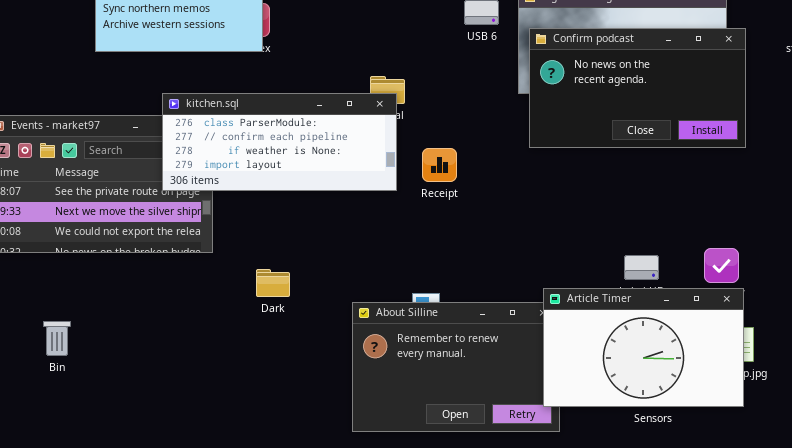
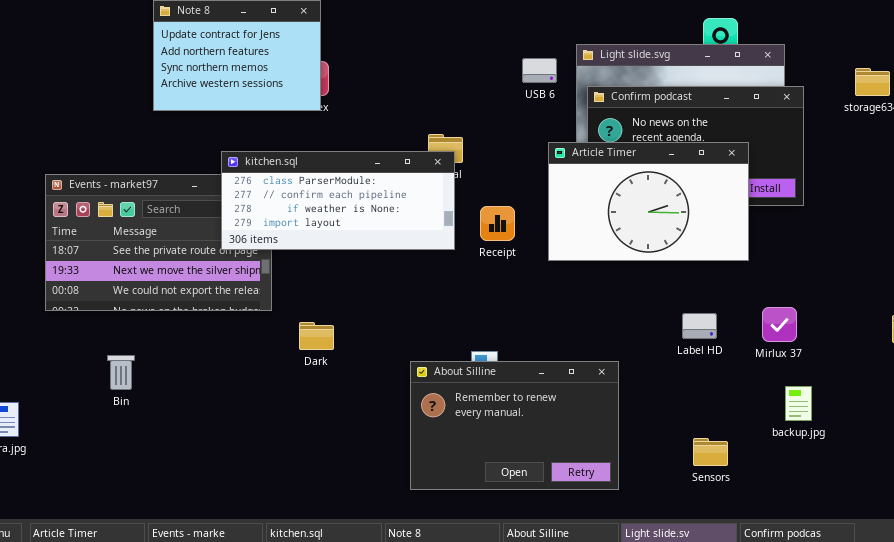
Dark: [256,269,290,297] -> [299,322,334,350], moved
Article Timer: [543,288,744,407] -> [548,142,749,261], moved
Bin: [43,321,71,356] -> [107,355,135,390], moved

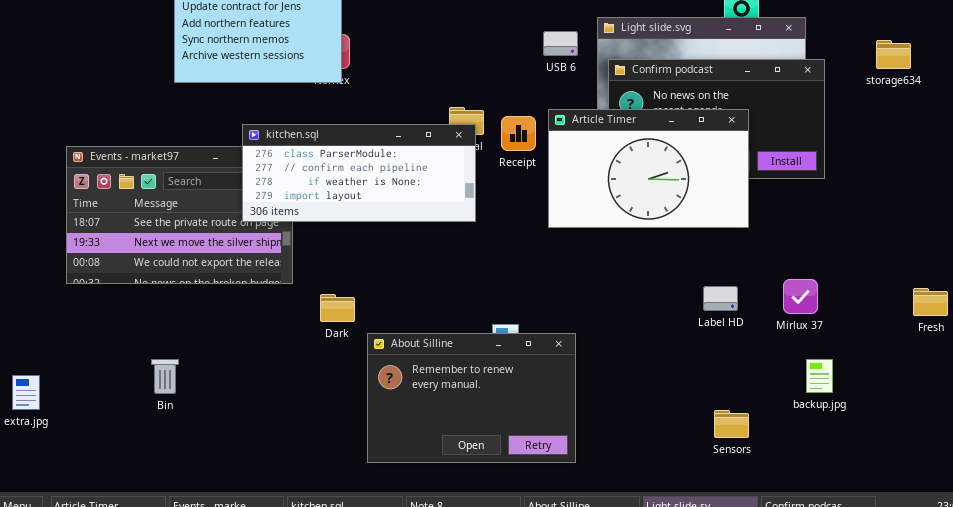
Article Timer: [548,142,749,261] -> [548,109,749,228], moved
Receipt: [480,206,515,241] -> [501,116,536,151], moved
Bin: [107,355,135,390] -> [151,359,179,394], moved
About Silline: [410,361,619,490] -> [367,333,576,463], moved

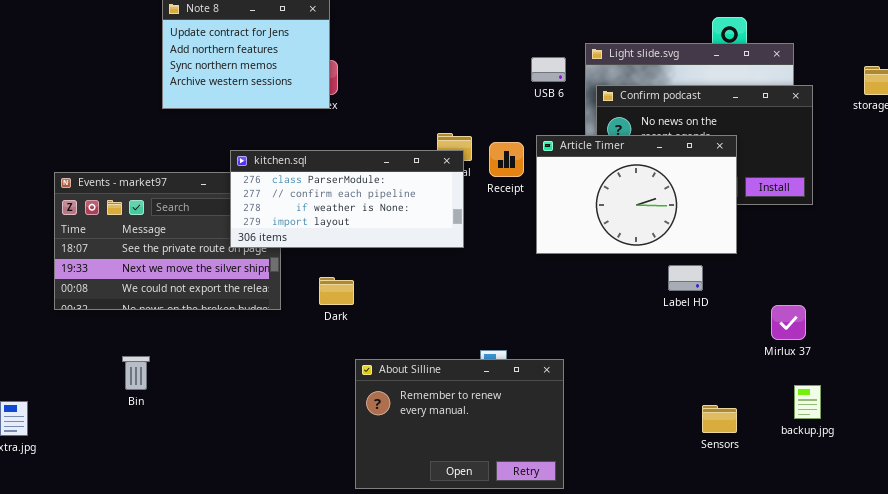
Label HD: [703,286,738,311] -> [668,265,703,291], moved
Dark: [320,294,355,322] -> [319,277,354,305], moved
Bin: [151,359,179,394] -> [122,356,150,390], moved
Sensors: [714,410,749,438] -> [702,405,737,433], moved

